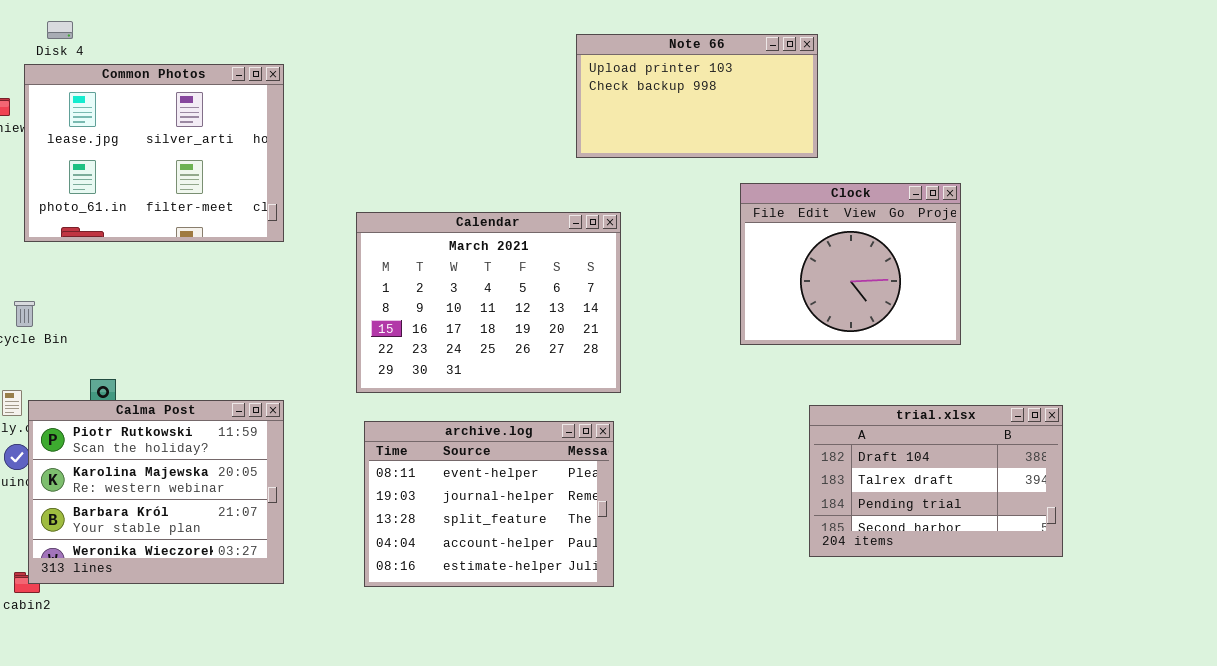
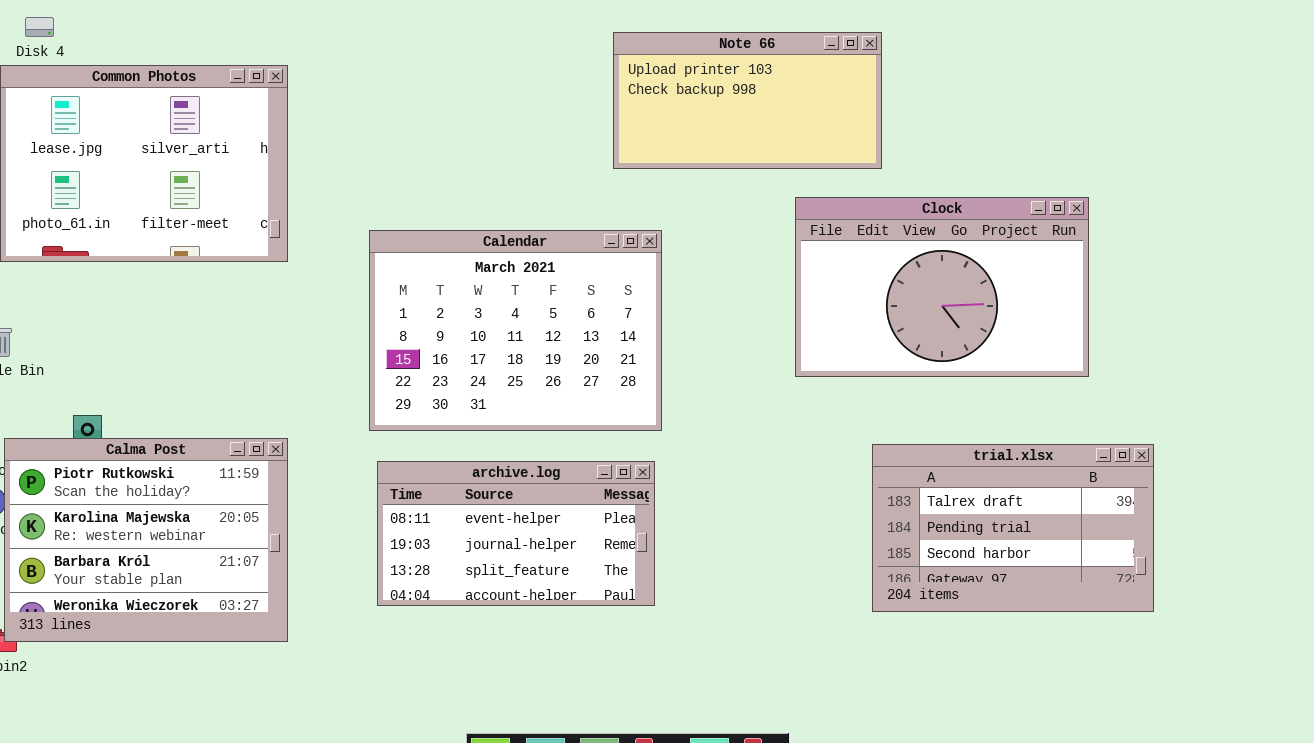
Clock: [740,183,961,345] -> [795,197,1089,377], resized
trial.xlsx: [809,405,1063,557] -> [872,444,1154,612], scrolled down 1 row
archive.log: [364,421,614,587] -> [377,461,655,606], resized

